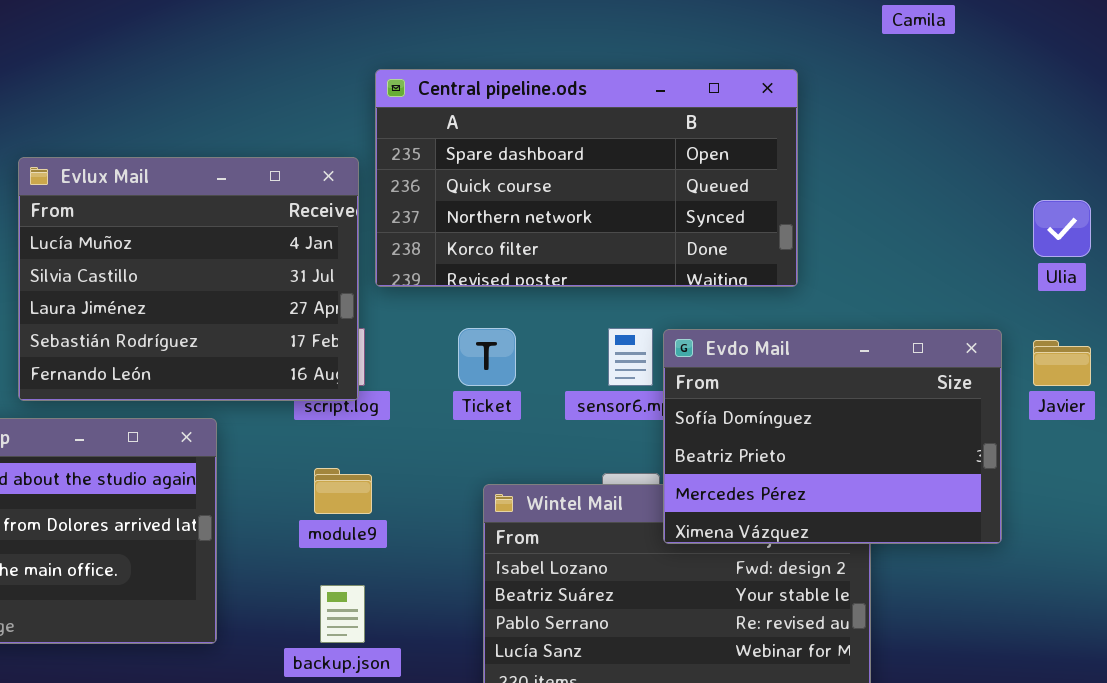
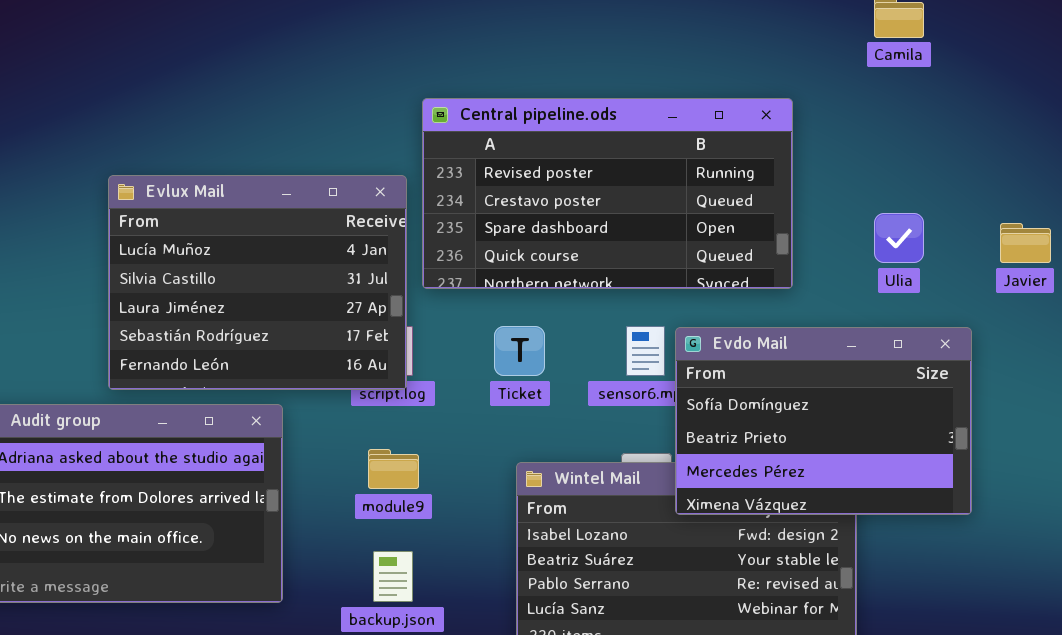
Central pipeline.ods: [375,69,798,287] -> [422,98,793,289], scrolled up 2 rows
Ulia: [1033,200,1091,257] -> [874,213,924,263], moved
Javier: [1033,340,1091,386] -> [1000,223,1051,263], moved

